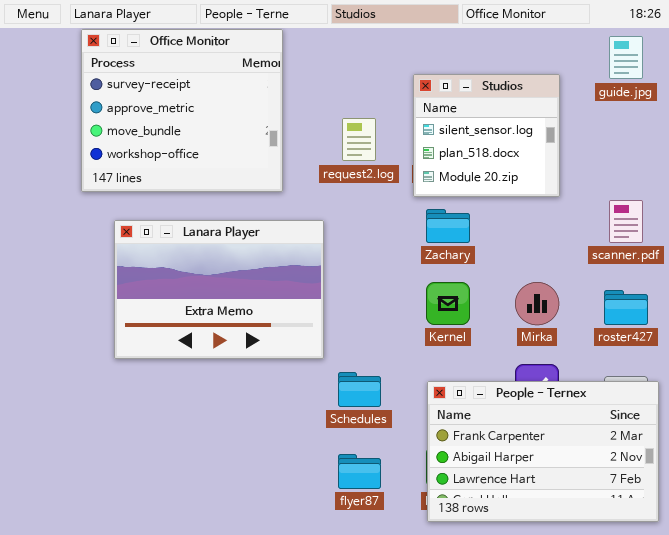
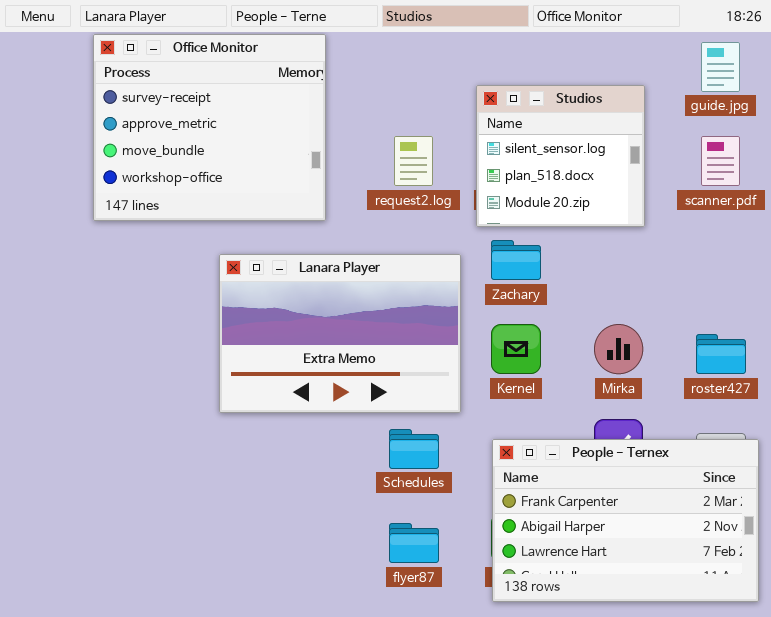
scanner.pdf: [609,200,643,243] -> [701,136,740,186], moved
Lanara Player: [114,220,324,359] -> [219,254,461,413], moved

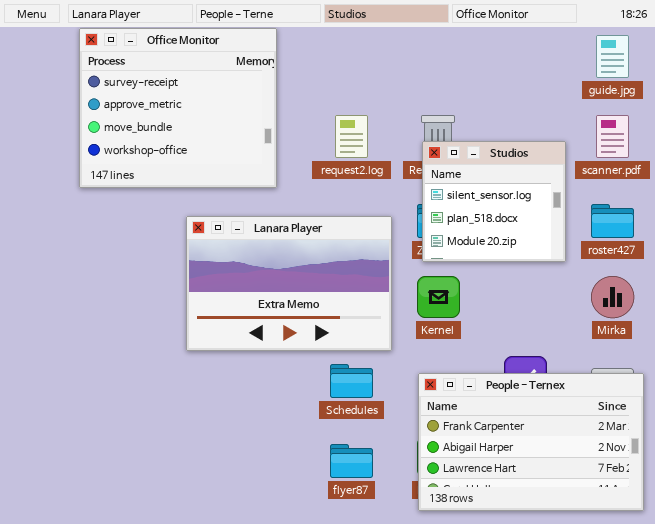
Studios: [476,85,645,227] -> [422,141,566,262], moved
Mirka: [594,324,643,374] -> [591,276,634,318], moved
roster427: [696,334,746,374] -> [591,204,634,238], moved

